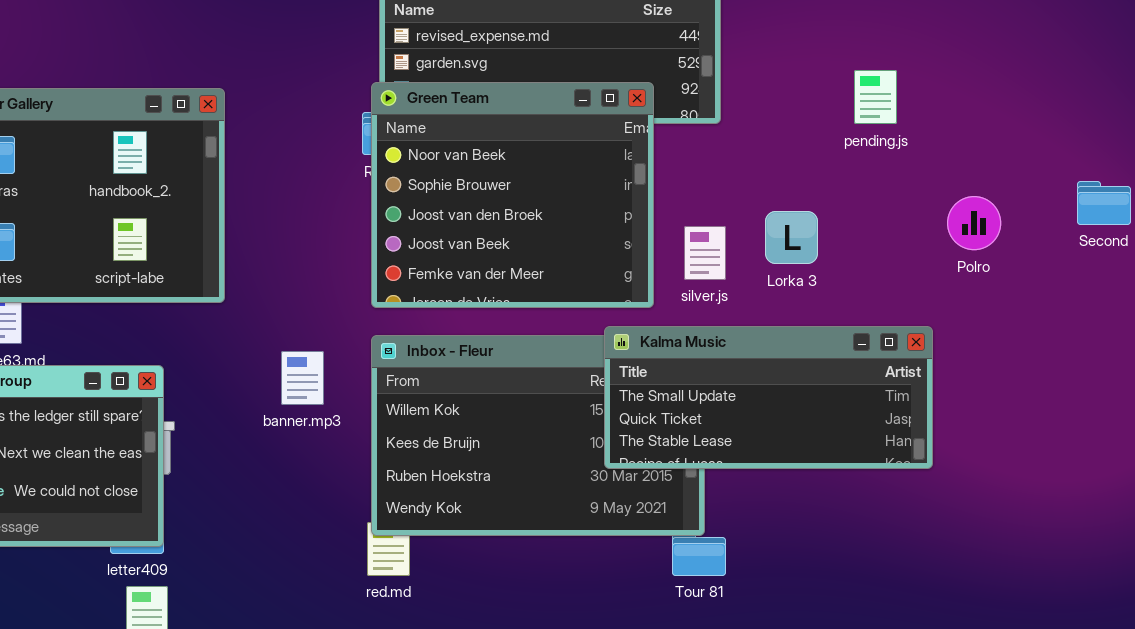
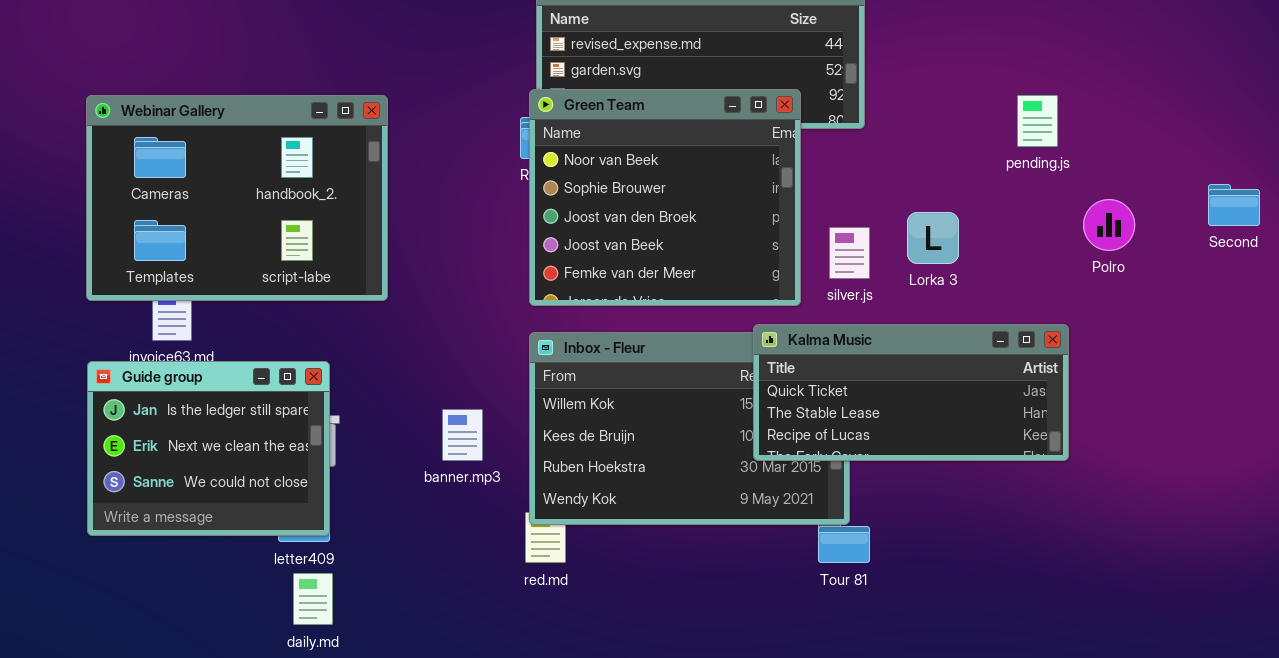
pending.js: [854,70,897,124] -> [1017,95,1058,147], moved
Kalma Music: [604,326,933,469] -> [753,324,1069,461], scrolled down 1 row
banner.mp3: [281,351,324,405] -> [442,409,483,461], moved

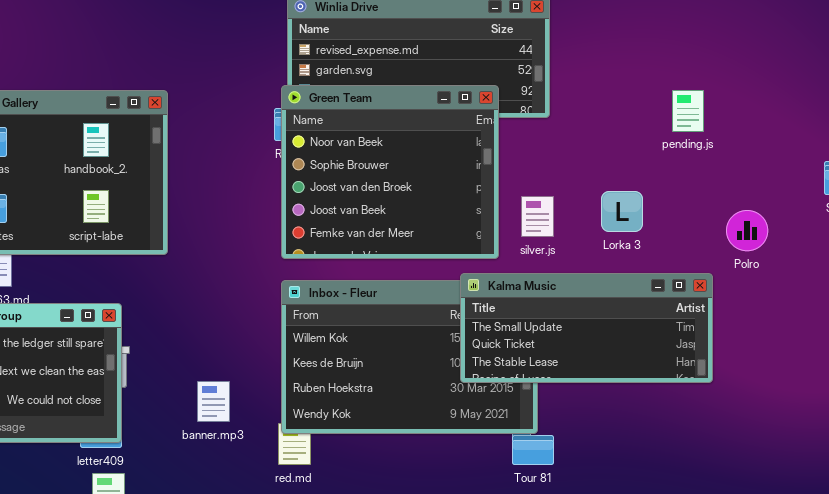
Polro: [1083,199,1135,251] -> [726,210,768,251], moved
Lorka 3: [907,212,959,264] -> [601,191,643,232], moved
Kalma Music: [753,324,1069,461] -> [460,273,713,383], scrolled up 1 row
banner.mp3: [442,409,483,461] -> [197,381,230,422], moved

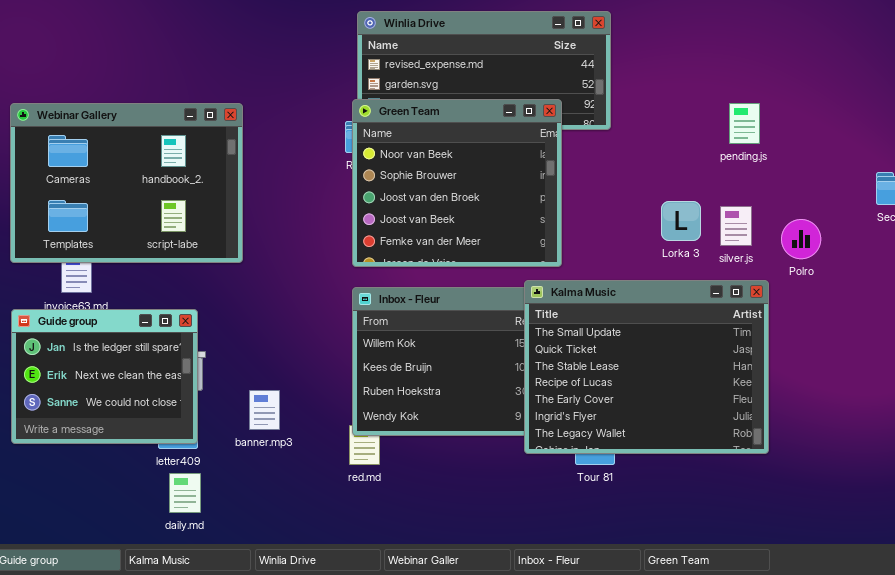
silver.js: [521,196,554,237] -> [720,206,752,246], moved
Kalma Music: [460,273,713,383] -> [524,280,769,454], resized
banner.mp3: [197,381,230,422] -> [249,390,280,430], moved

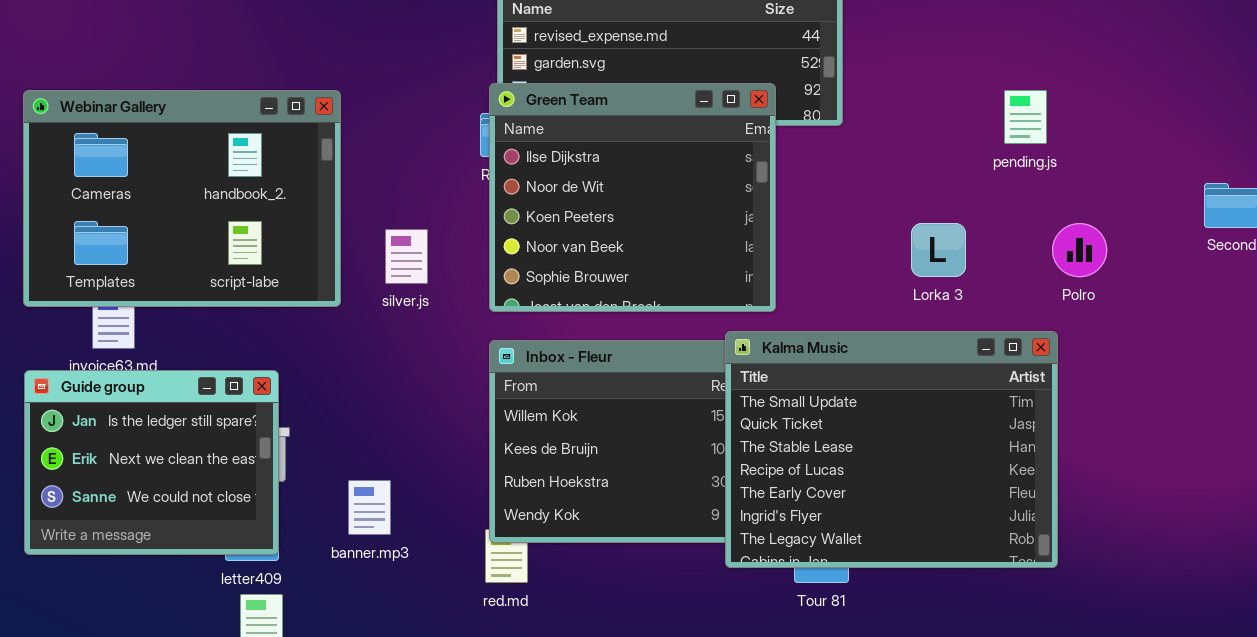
Green Team: [352,99,562,267] -> [489,83,776,312], scrolled up 3 rows
silver.js: [720,206,752,246] -> [385,229,428,284], moved
Polro: [781,219,821,259] -> [1052,223,1107,277], moved

